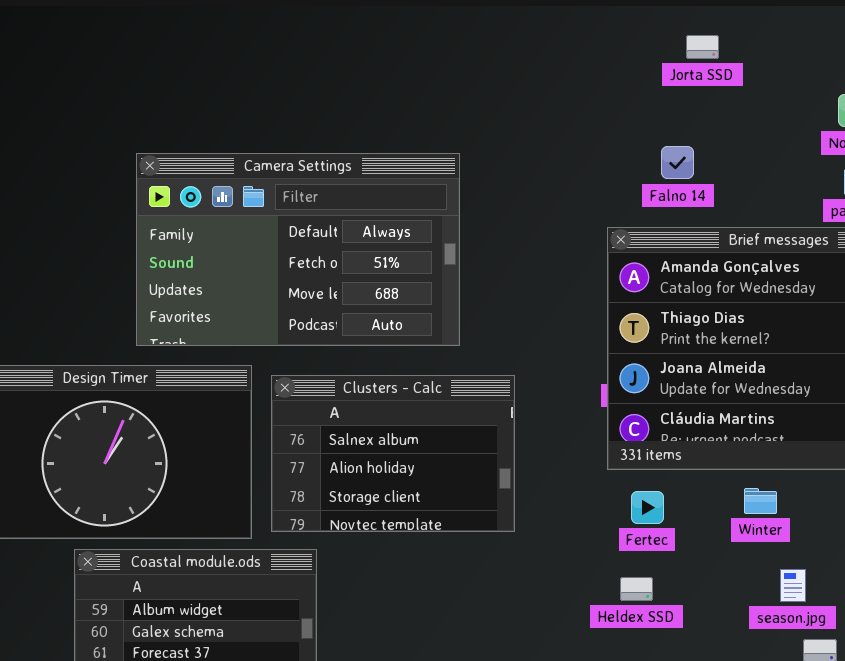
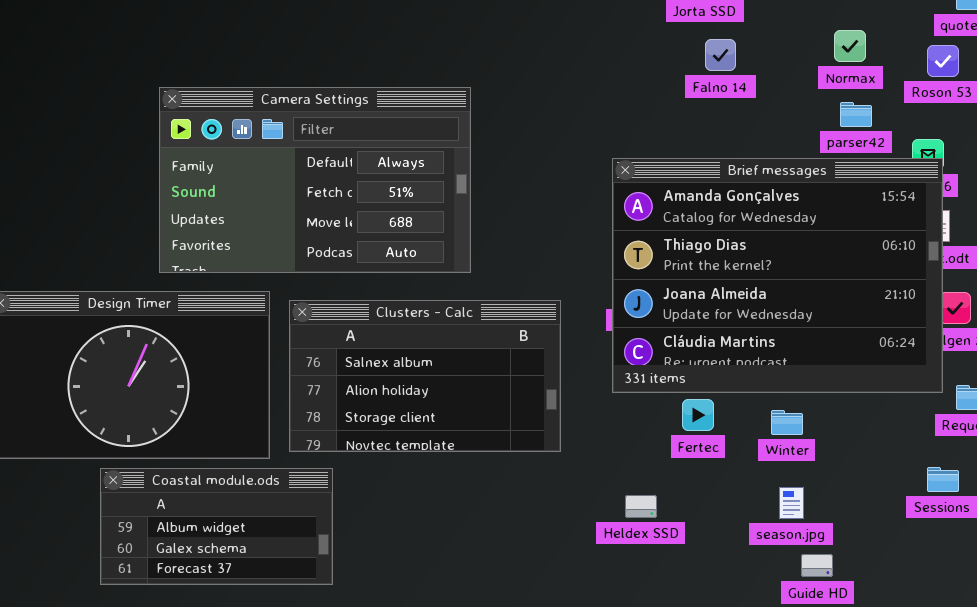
Falno 14: [661,146,694,179] -> [705,39,736,71], moved
Clusters - Calc: [271,375,515,532] -> [289,300,561,452], resized
Winter: [744,488,777,514] -> [771,410,803,435], moved
Fertec: [631,491,664,524] -> [682,399,714,431], moved

